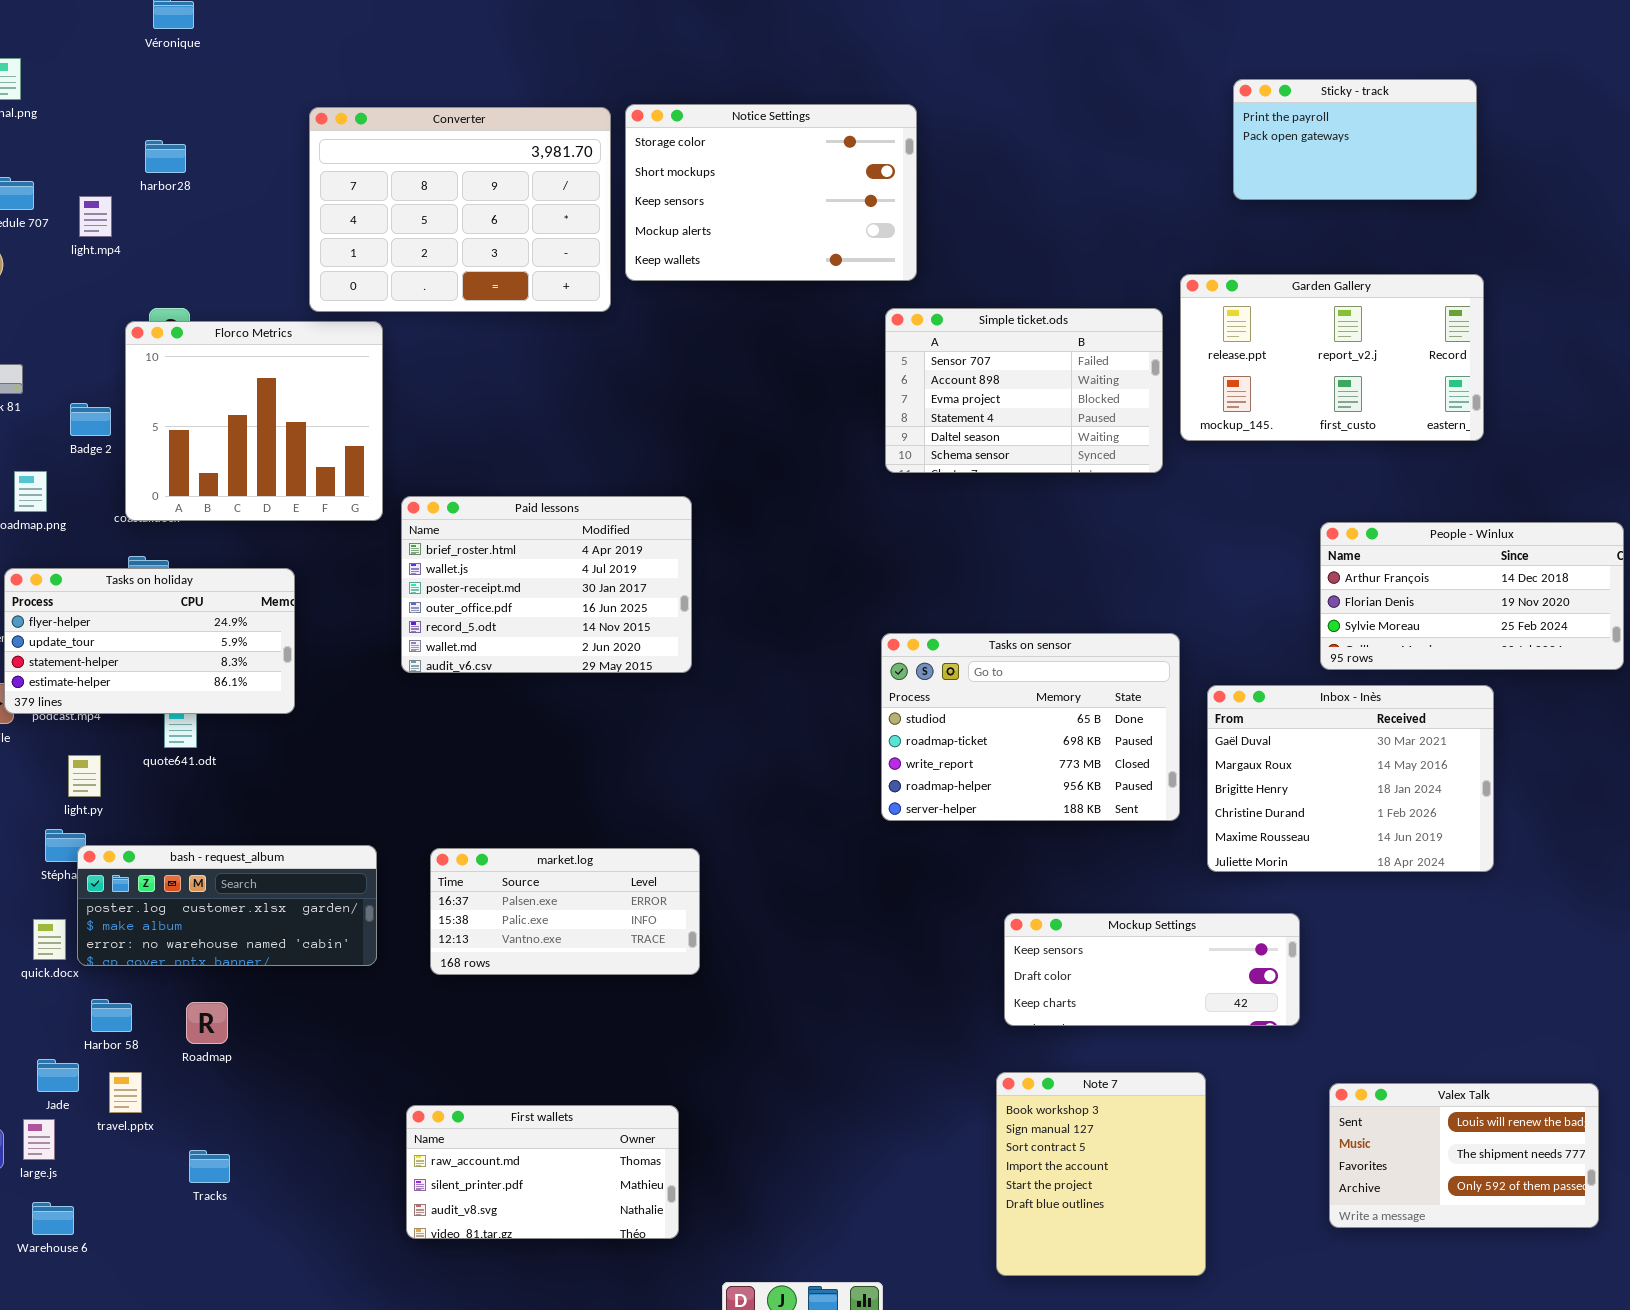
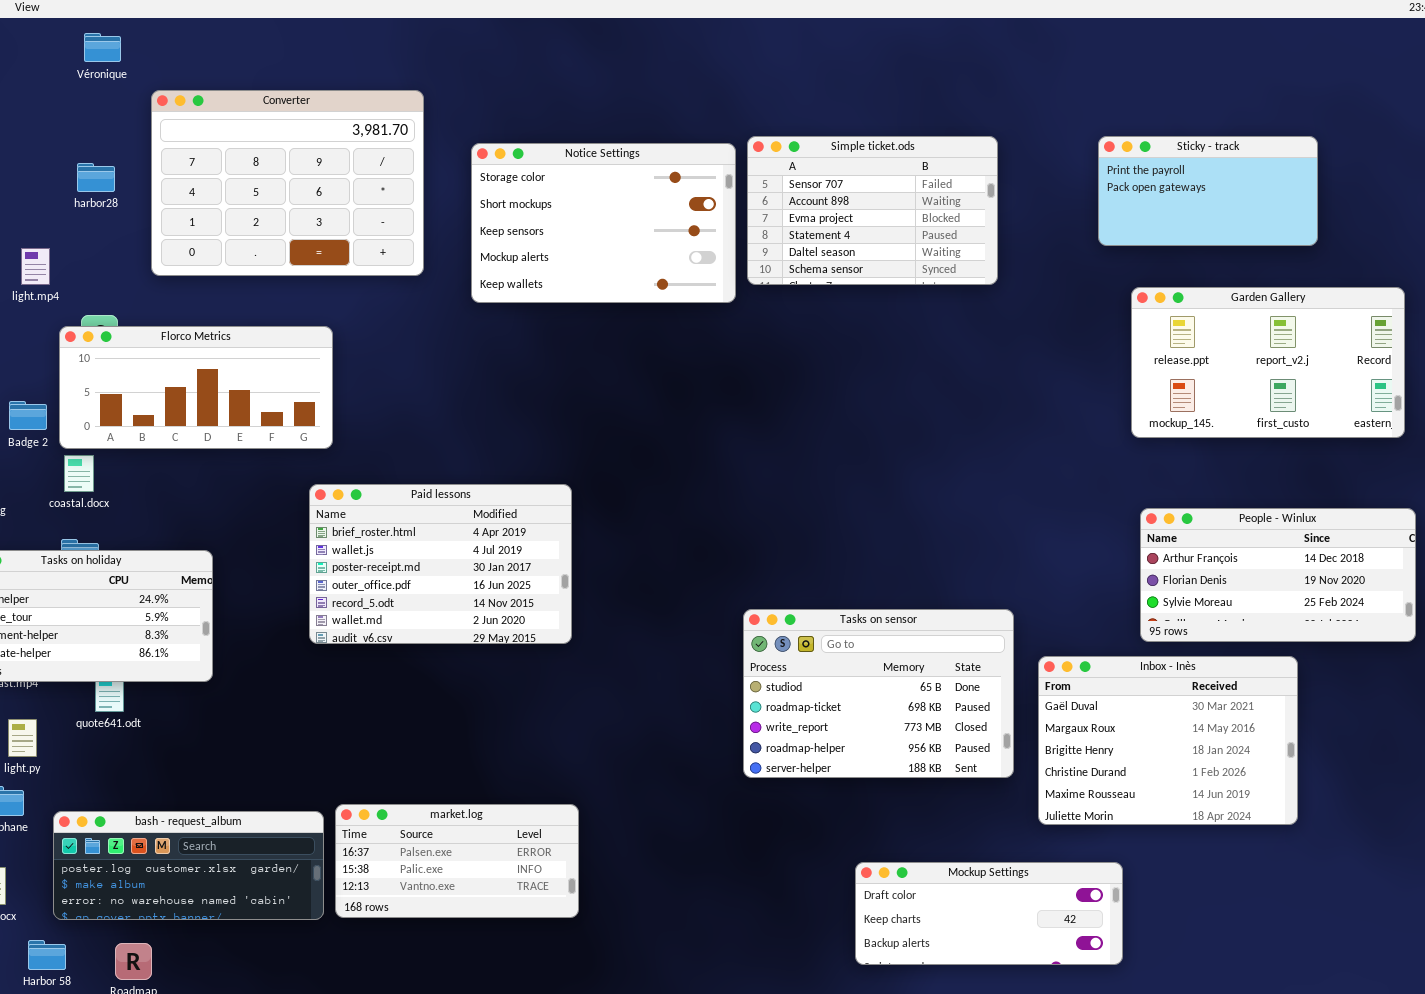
Sticky - track: [1233,79,1477,200] -> [1098,136,1318,246], moved
Notice Settings: [625,104,917,281] -> [471,143,736,303], moved
Converter: [309,107,611,312] -> [151,90,424,276], moved
light.mp4: [79,196,112,237] -> [21,248,50,285], moved
Garden Gallery: [1180,274,1484,441] -> [1131,287,1405,438], moved
Simple ticket.ods: [885,308,1163,473] -> [747,136,998,285], moved
Florco Metrics: [125,321,383,521] -> [59,326,333,449], resized
bash - request_album: [77,845,377,966] -> [53,811,324,920], moved
Mockup Settings: [1004,913,1300,1026] -> [855,862,1123,965], scrolled down 1 row

